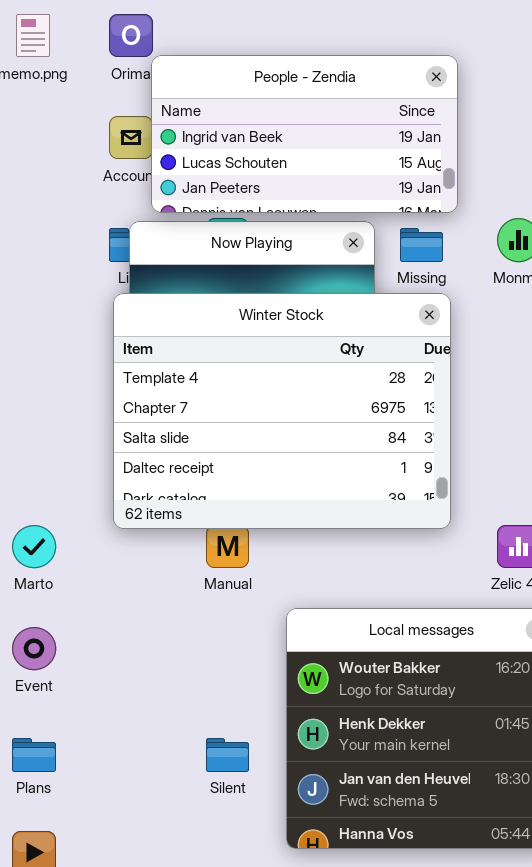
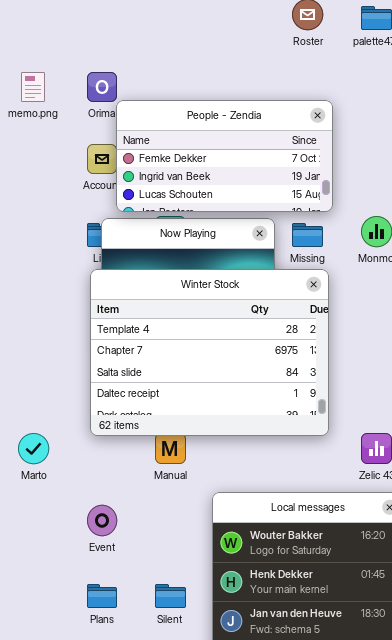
People - Zendia: [151,55,458,213] -> [116,100,333,212], scrolled up 1 row
Event: [12,627,56,670] -> [87,505,117,536], moved
Plans: [12,738,56,772] -> [87,584,117,608], moved

